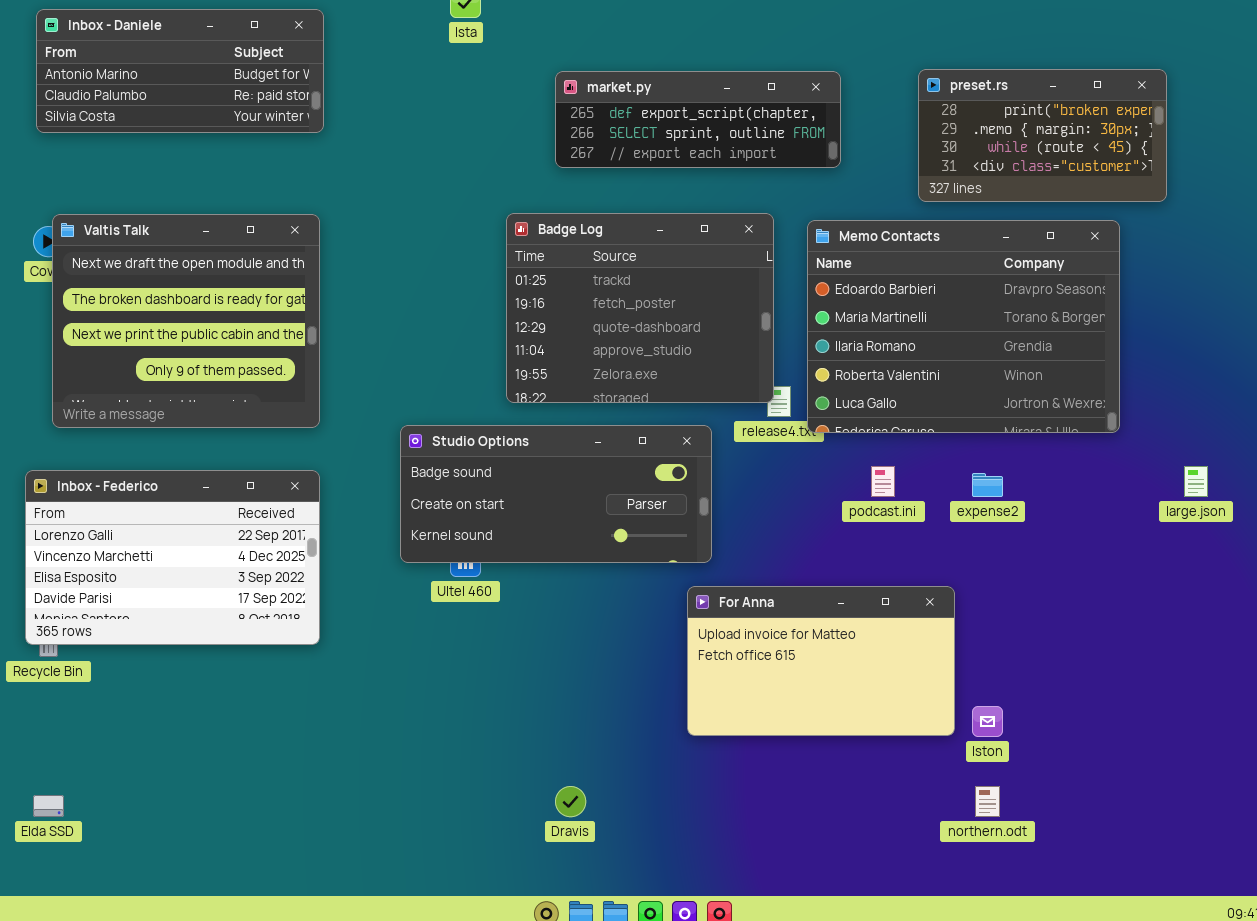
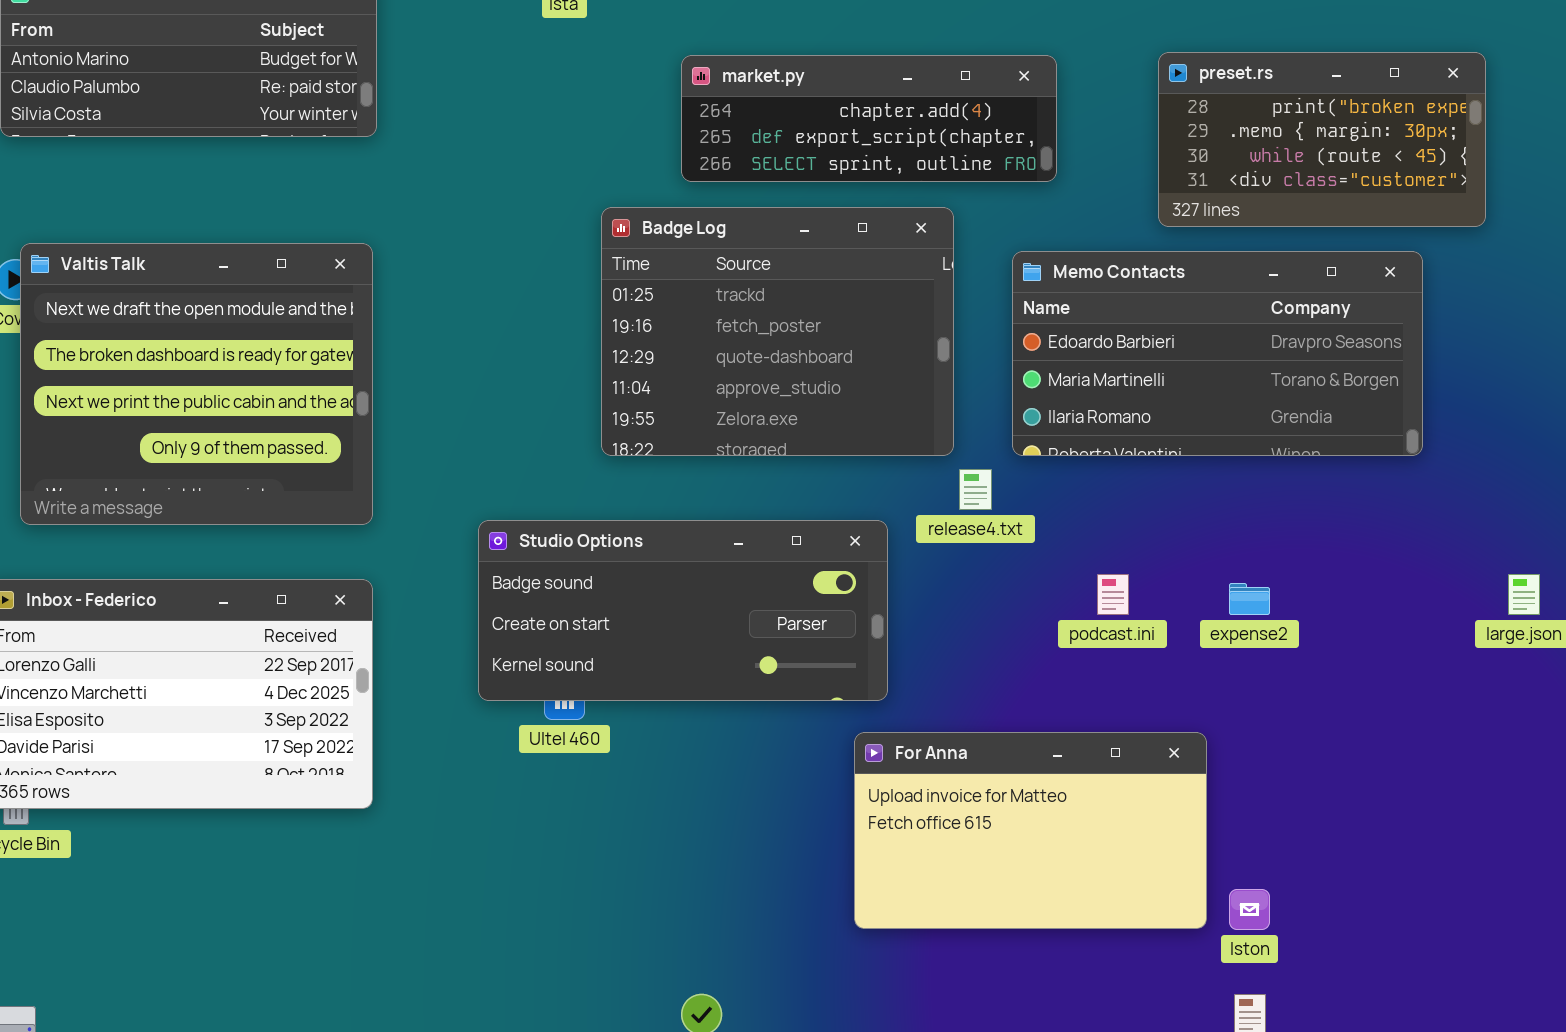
market.py: [555,71,841,168] -> [681,55,1057,182], scrolled up 1 row
Badge Log: [506,213,774,403] -> [601,207,954,456], moved
Memo Contacts: [807,220,1120,433] -> [1012,251,1423,456], resized

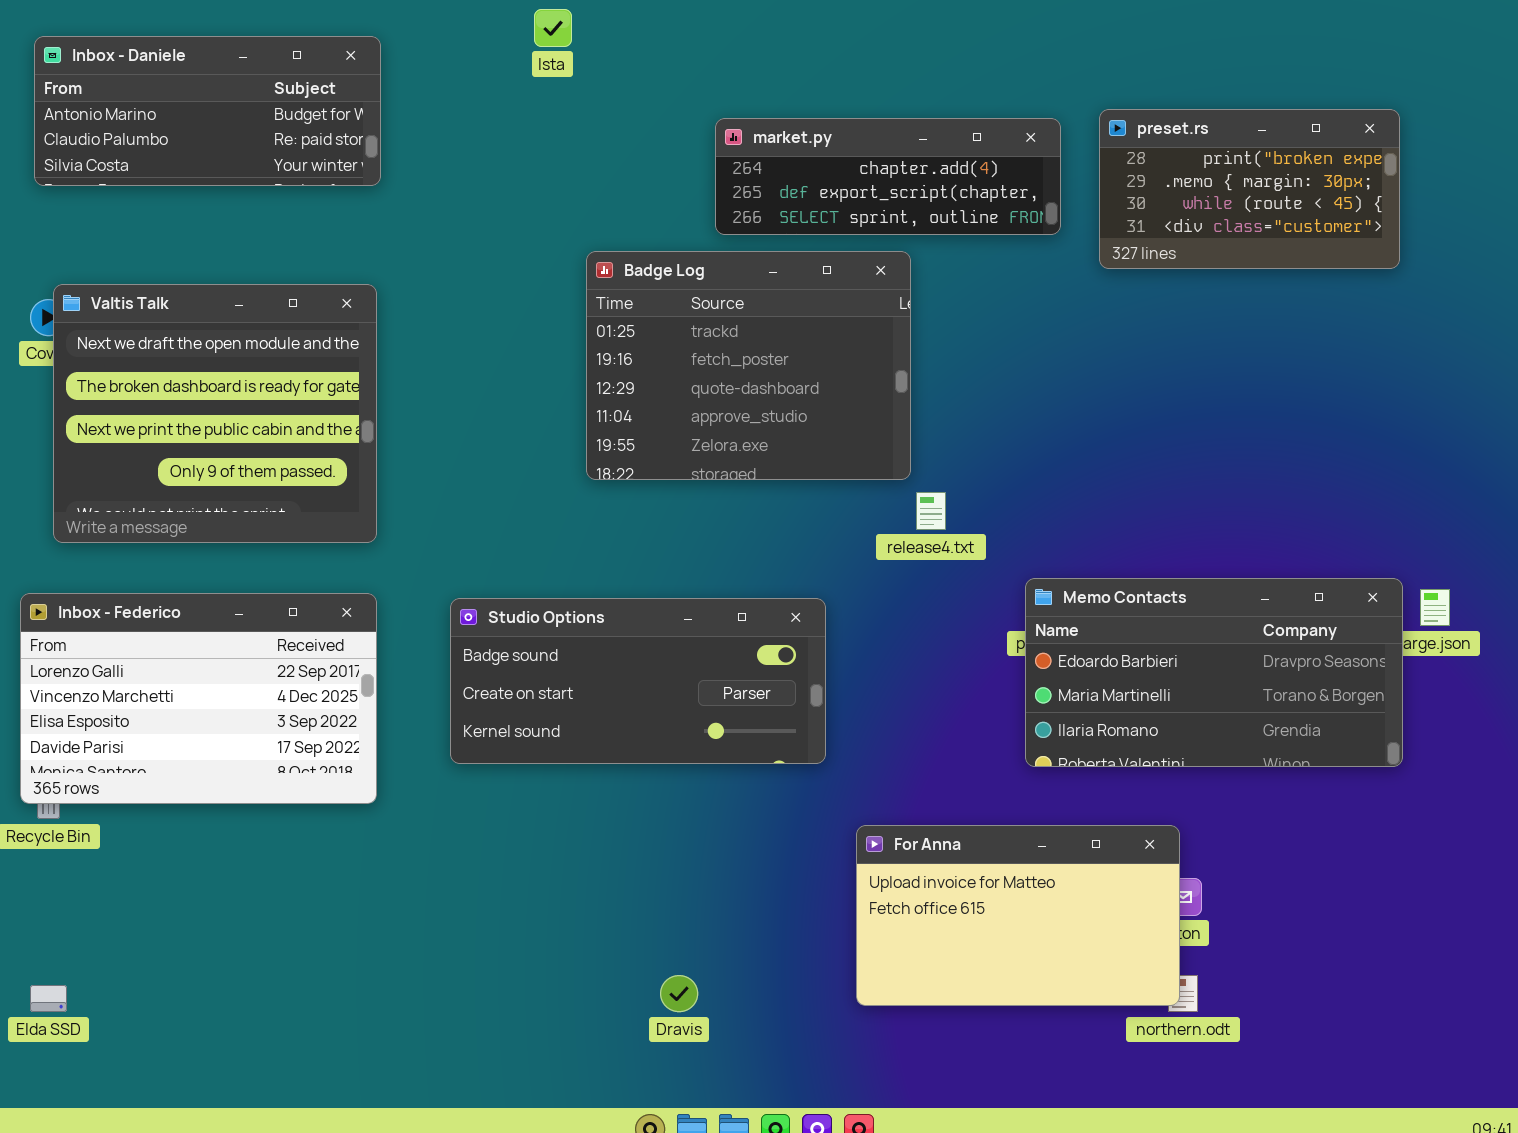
market.py: [681,55,1057,182] -> [715,118,1061,235], moved
Memo Contacts: [1012,251,1423,456] -> [1025,578,1403,767], moved
Studio Options: [478,520,888,701] -> [450,598,826,764], moved
For Anna: [854,732,1207,929] -> [856,825,1180,1006], moved

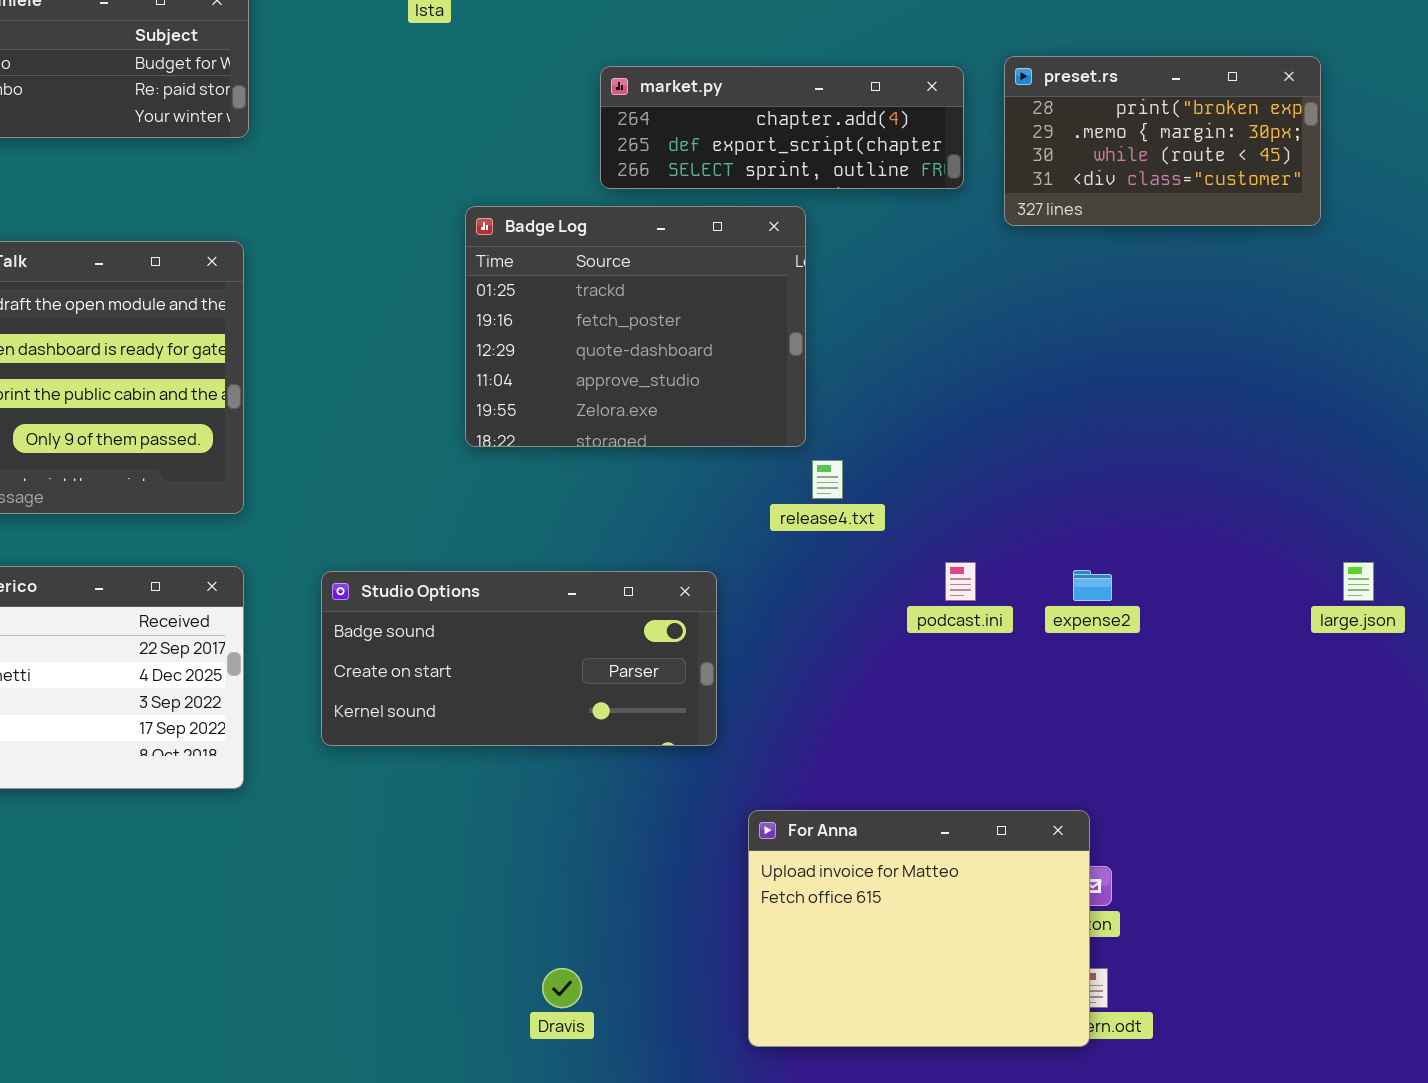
Memo Contacts: [1025,578,1403,767] -> none, closed
For Anna: [856,825,1180,1006] -> [748,810,1090,1047], resized

